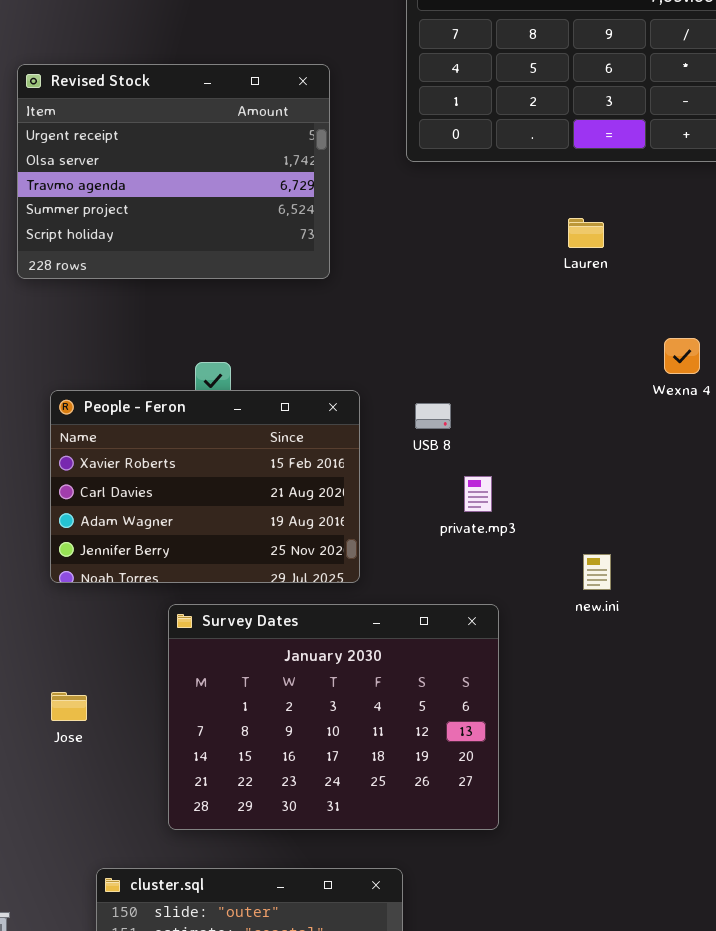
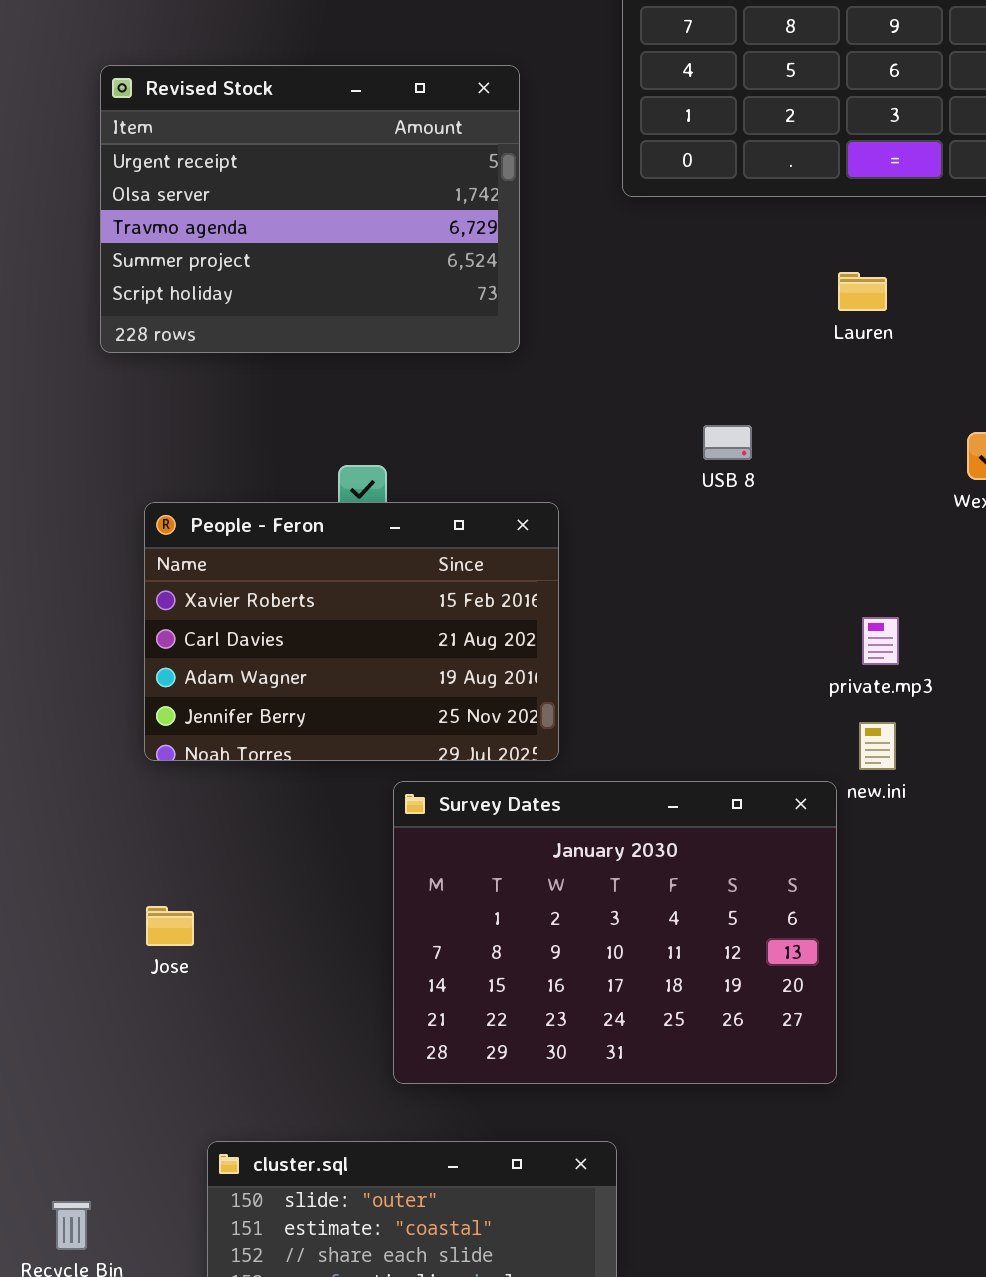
USB 8: [415,403,451,429] -> [703,425,752,460], moved
private.mp3: [464,476,492,512] -> [862,617,899,665], moved
Survey Dates: [168,604,499,830] -> [393,781,837,1084], moved

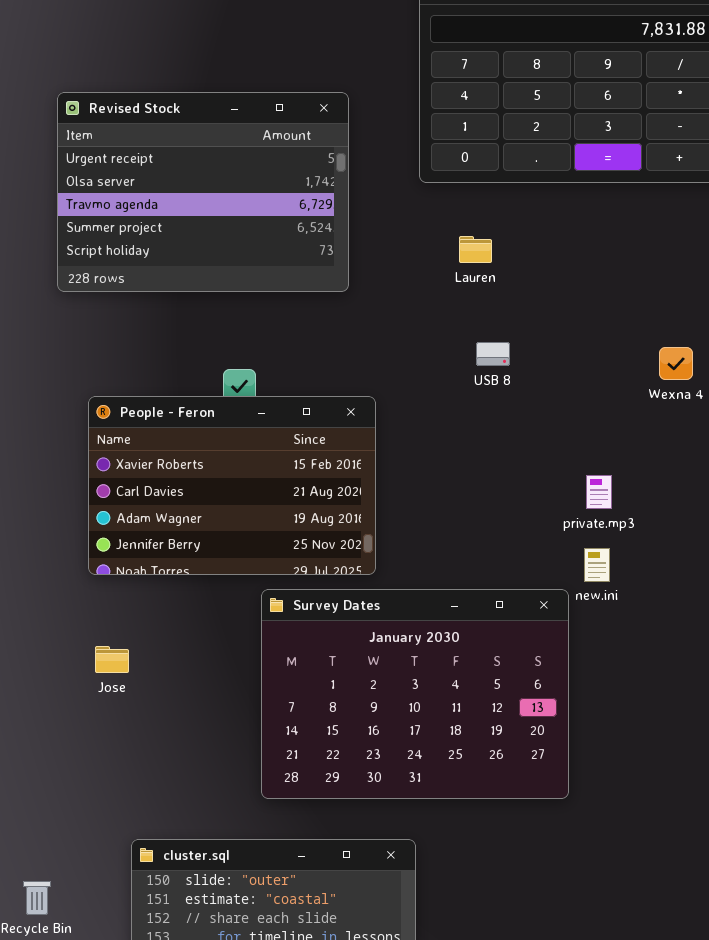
Lauren: [838,272,887,311] -> [459,236,492,263], moved
Jose: [146,906,194,946] -> [95,646,129,673], moved

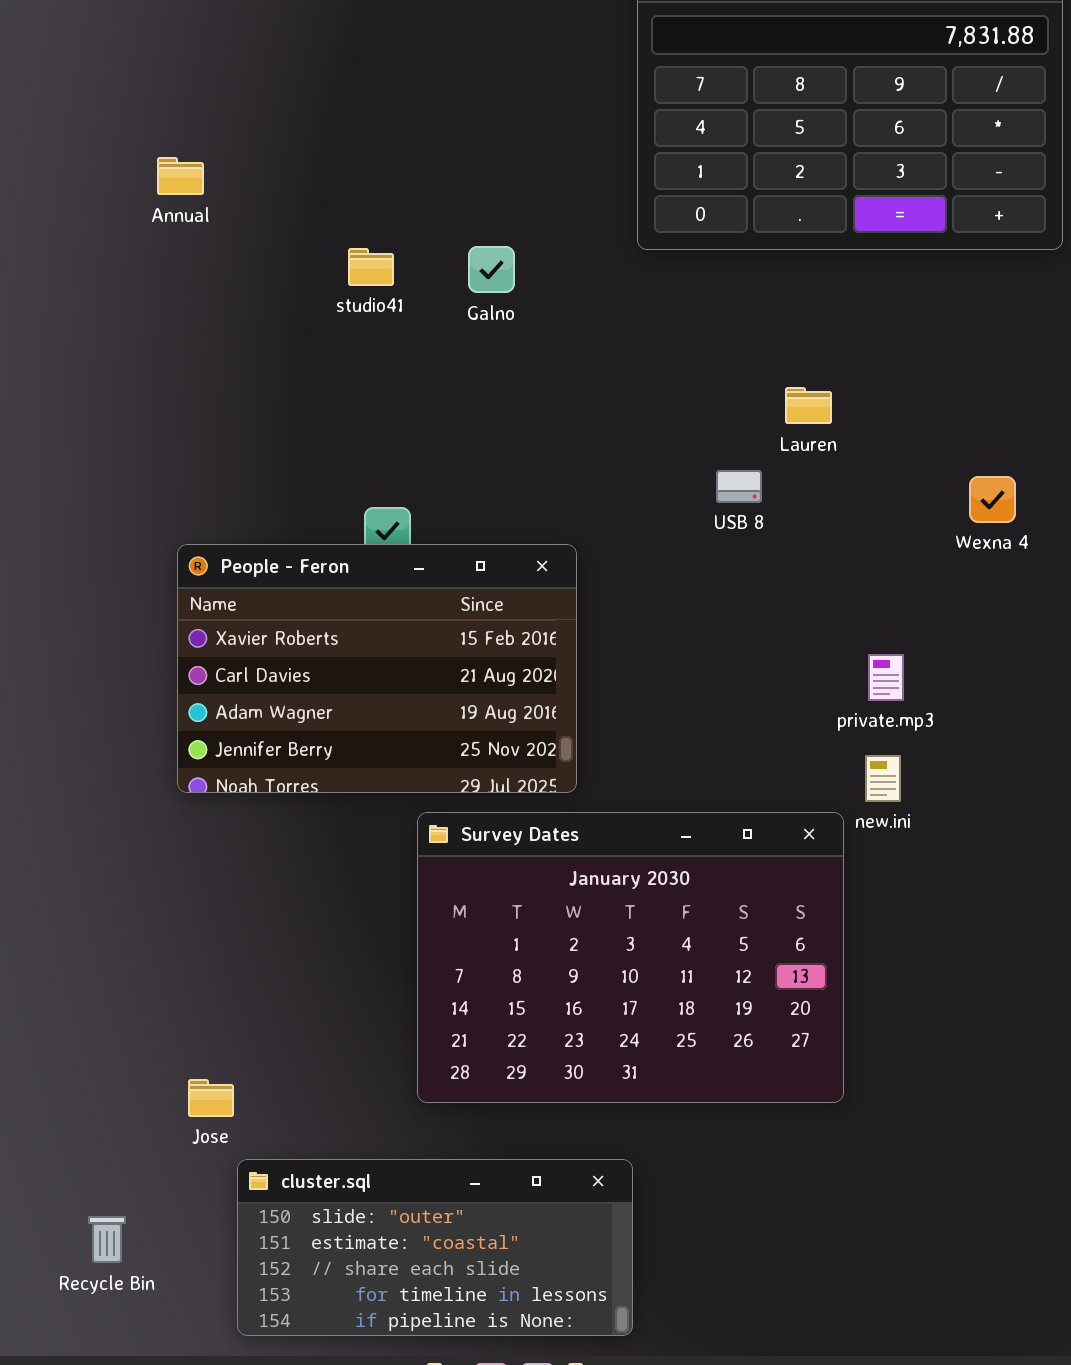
Revised Stock: [57,92,349,292] -> none, closed
Lauren: [459,236,492,263] -> [785,387,832,424], moved
Jose: [95,646,129,673] -> [188,1079,234,1117], moved

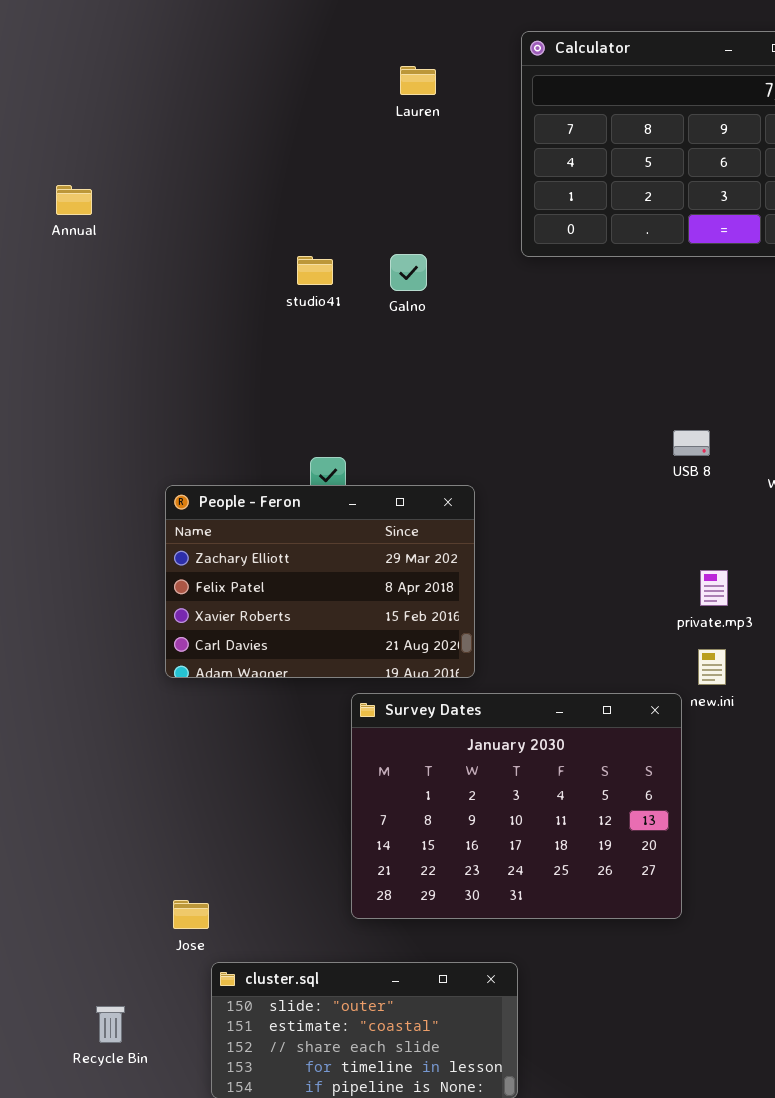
Annual: [157,157,204,195] -> [56,185,92,215], moved
Lauren: [785,387,832,424] -> [400,66,436,95], moved
USB 8: [716,470,762,503] -> [673,430,710,456], moved
People - Feron: [177,544,577,793] -> [165,485,475,678], scrolled up 2 rows

